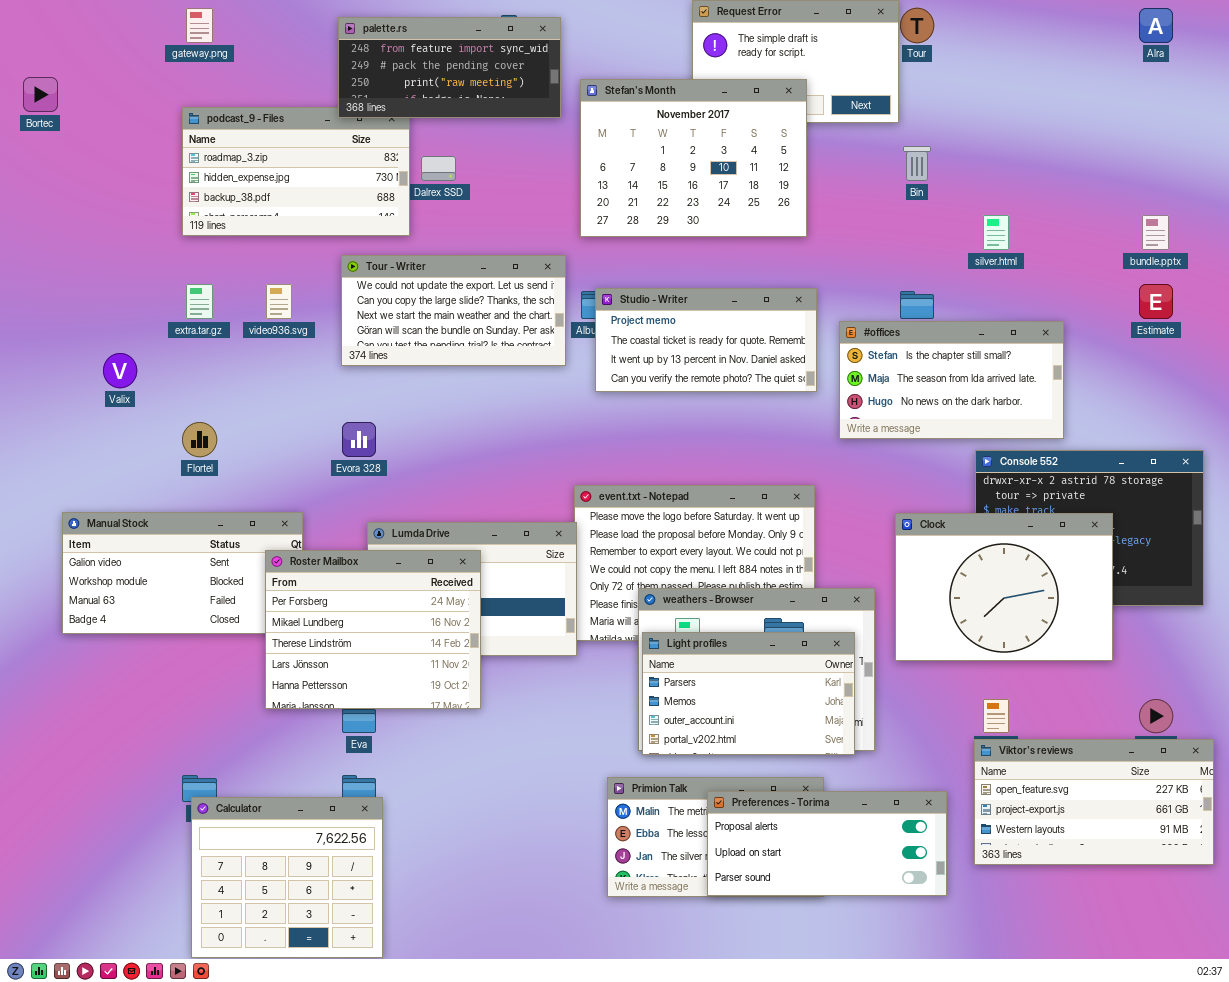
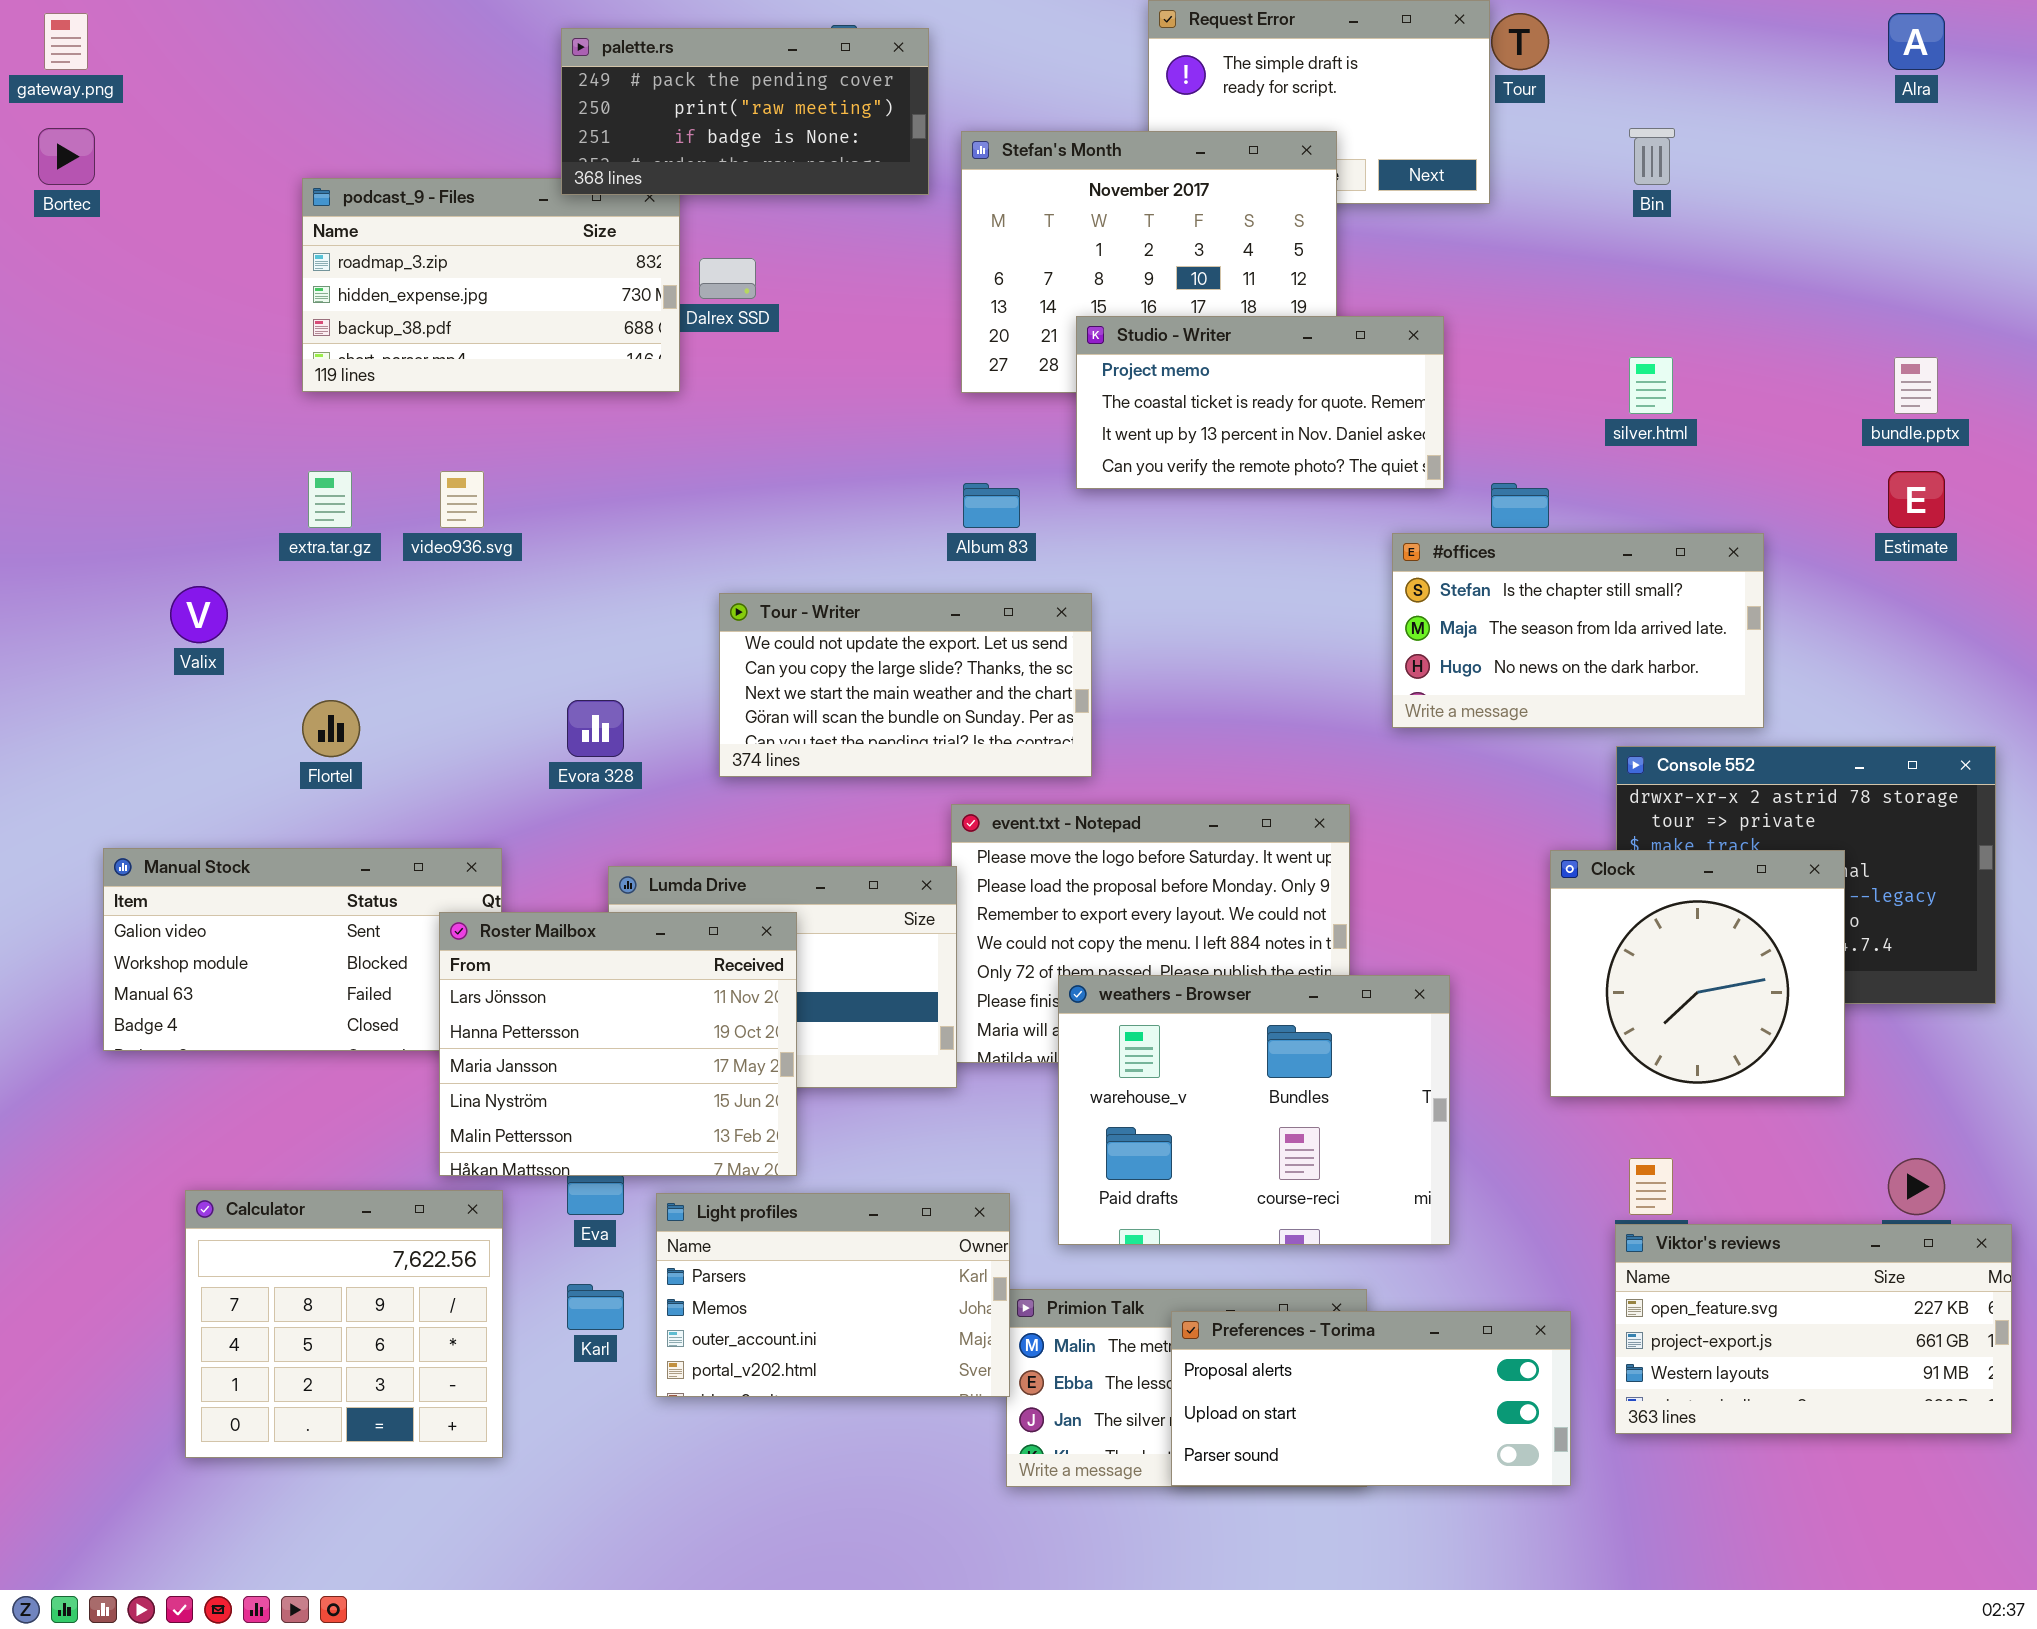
gateway.png: [186,8,213,43] -> [44,13,88,70], moved
palette.rs: [338,17,561,118] -> [561,28,929,195], scrolled down 1 row
Bin: [903,146,931,181] -> [1629,128,1675,185], moved
Tour - Writer: [341,255,566,366] -> [719,593,1092,777], moved
Studio - Writer: [595,288,817,392] -> [1076,316,1444,489], moved
Clock: [895,513,1113,661] -> [1550,850,1845,1097], resized
Roster Mailbox: [265,550,481,709] -> [439,912,797,1176], scrolled down 3 rows
Light profiles: [642,632,855,755] -> [656,1193,1010,1397], moved
Calculator: [191,797,383,958] -> [185,1190,503,1458], moved

